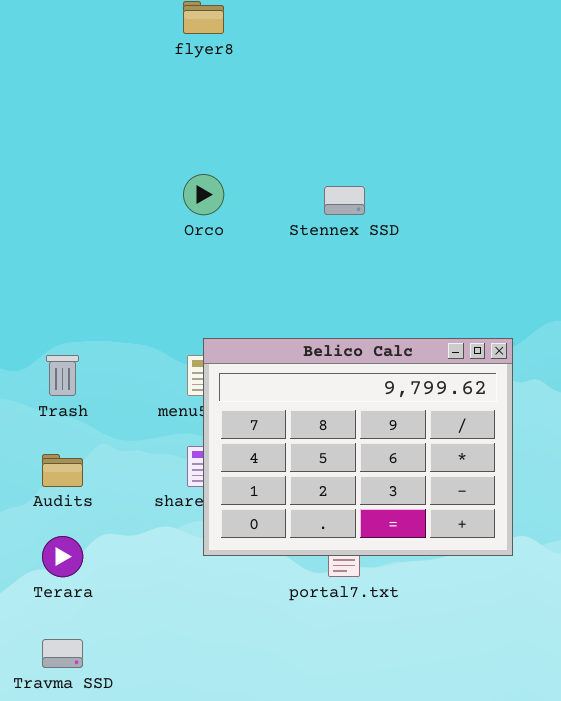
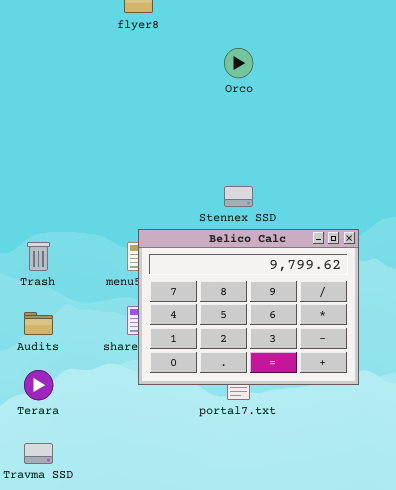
Orco: [183,174,224,215] -> [224,48,253,78], moved
Stennex SSD: [324,186,365,215] -> [224,186,253,207], moved

